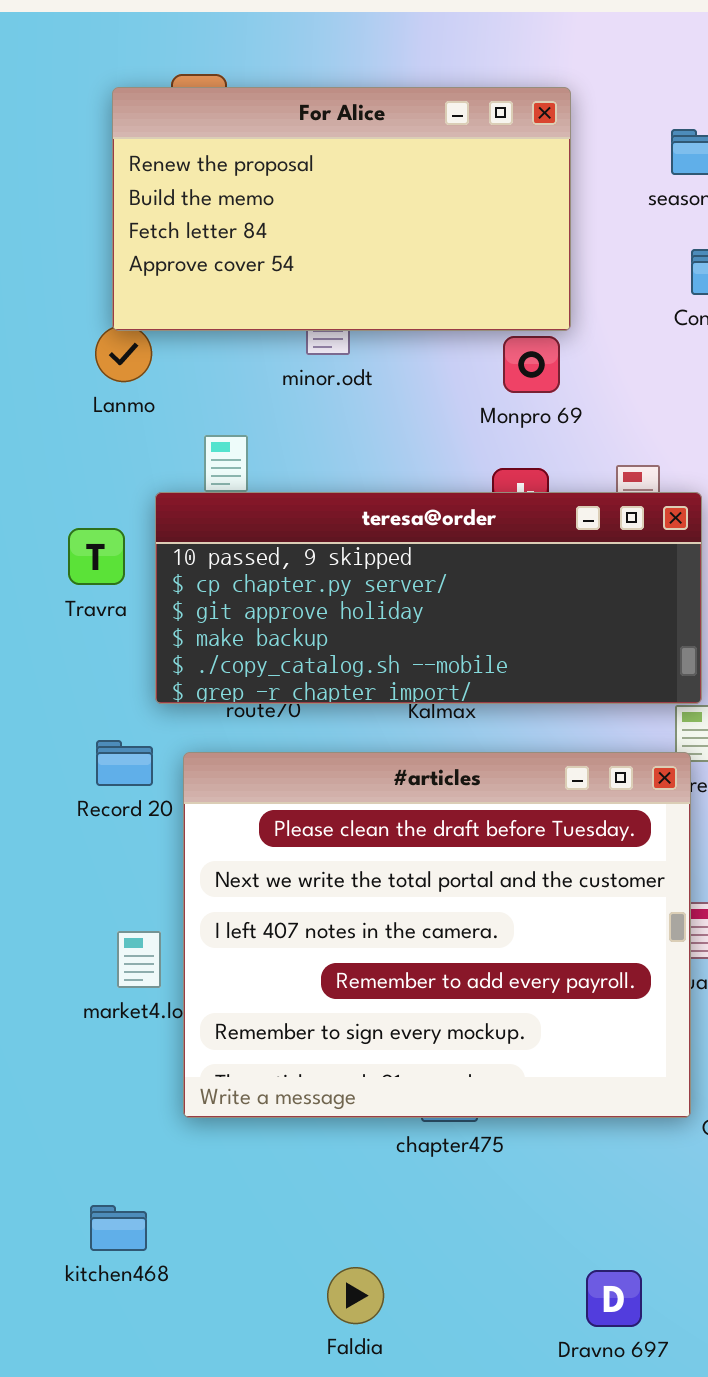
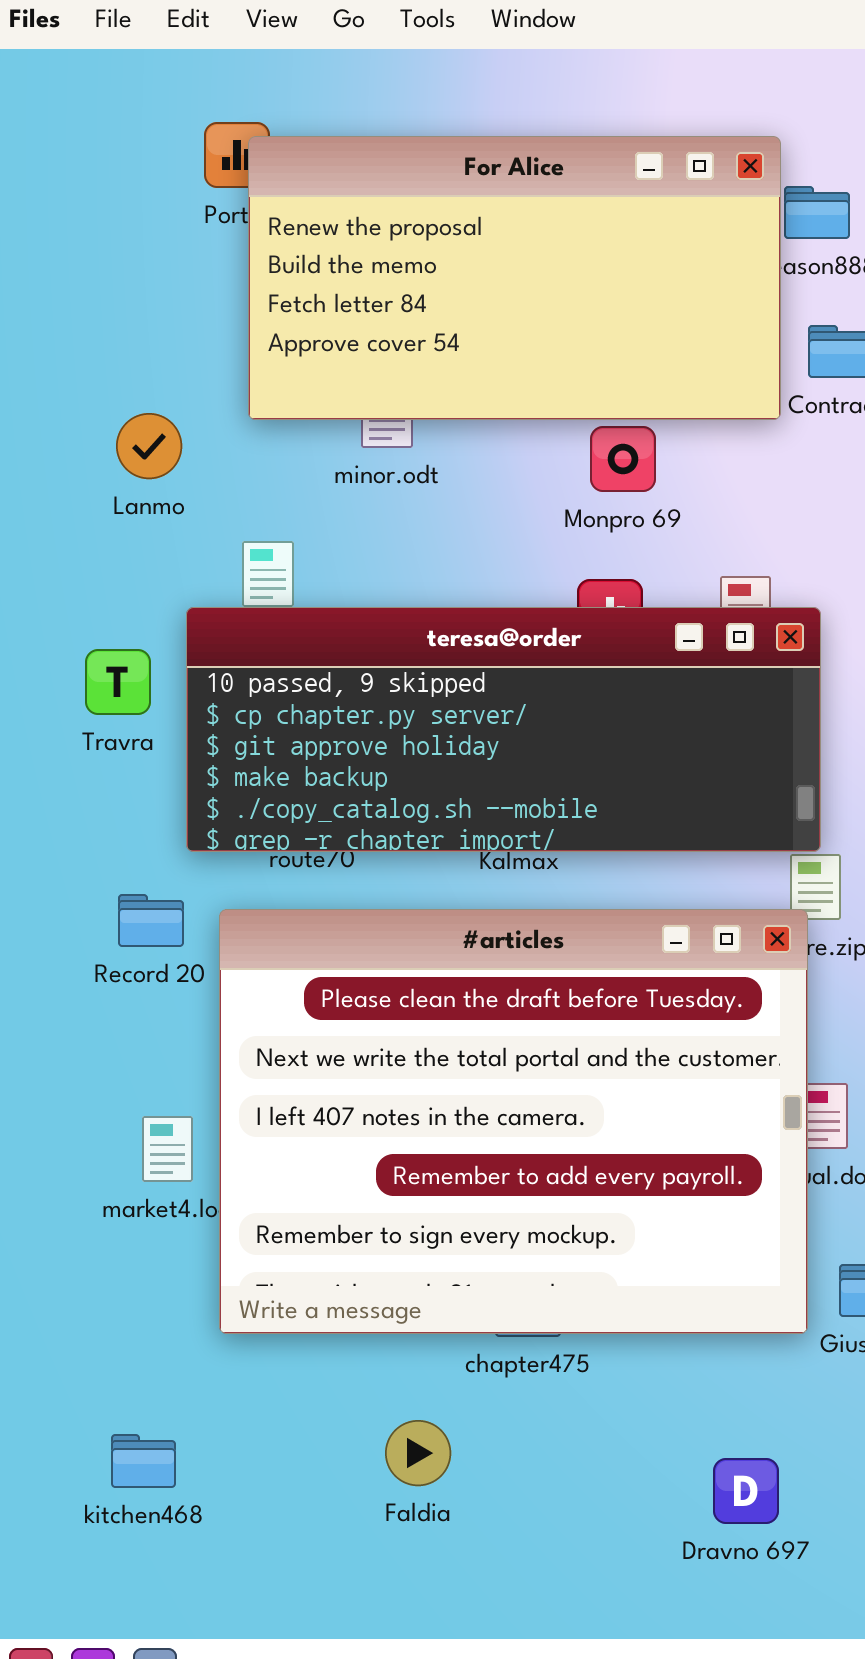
For Alice: [112,87,571,331] -> [248,136,781,420], moved
Faldia: [327,1267,384,1324] -> [385,1420,451,1486], moved
Dravno 697: [586,1270,642,1327] -> [713,1458,779,1524], moved

